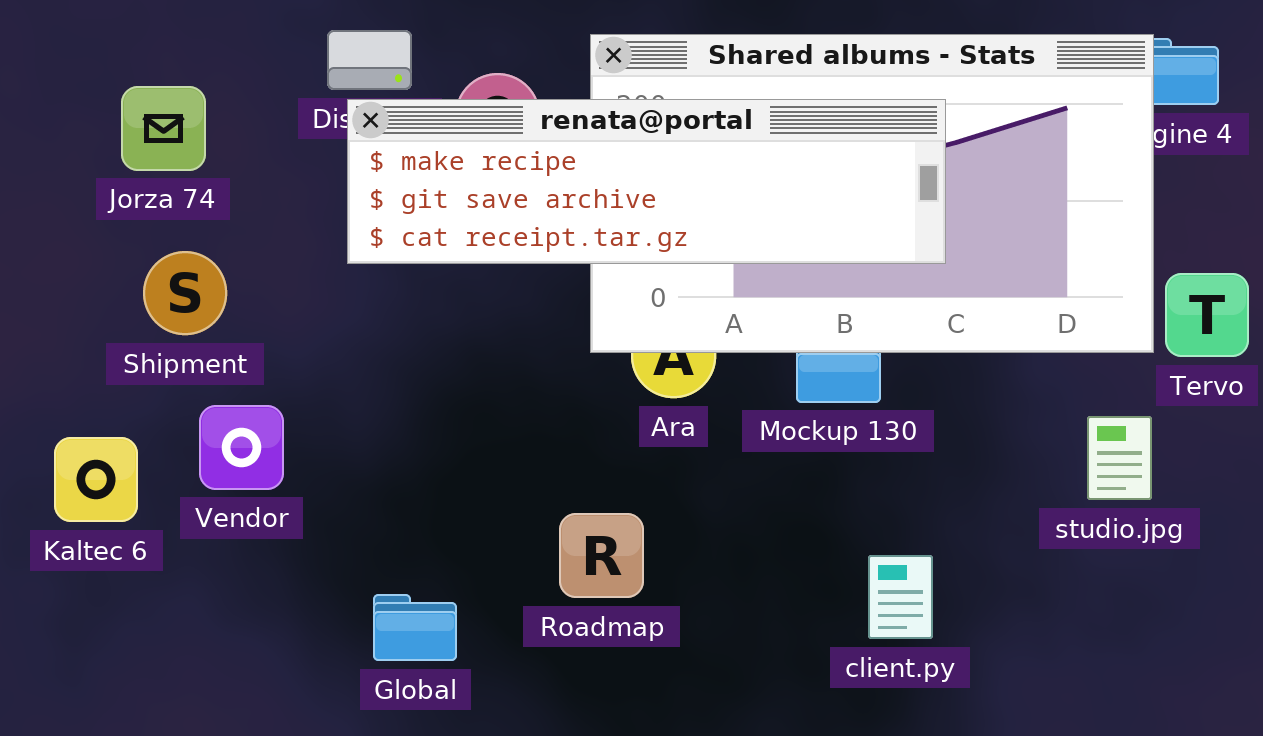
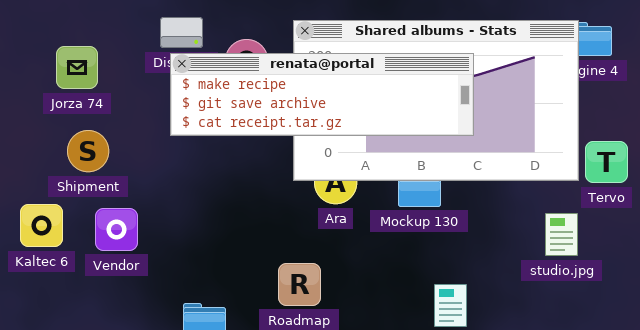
Kaltec 6: [54,437,138,522] -> [20,204,63,247], moved

